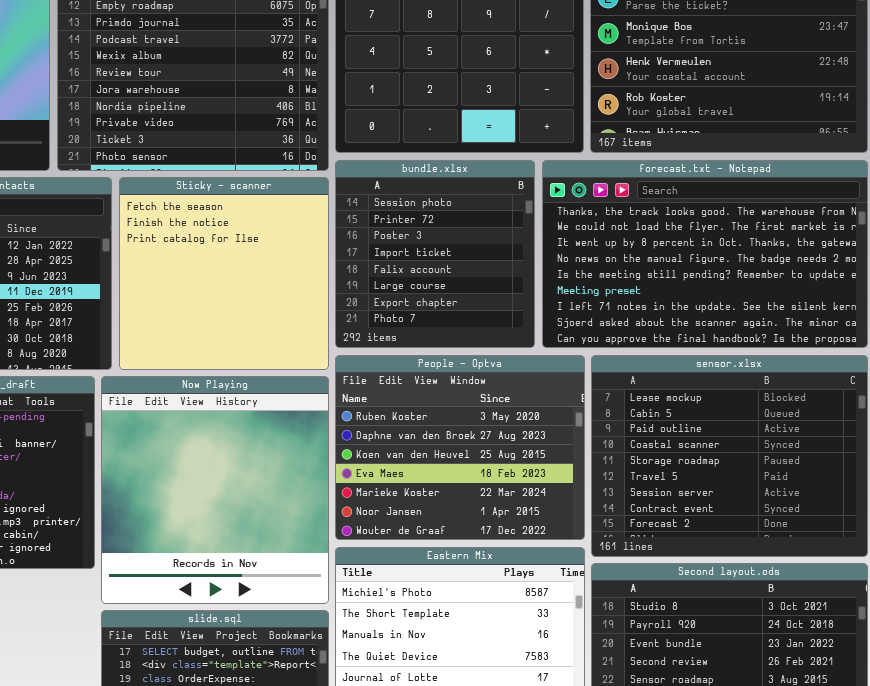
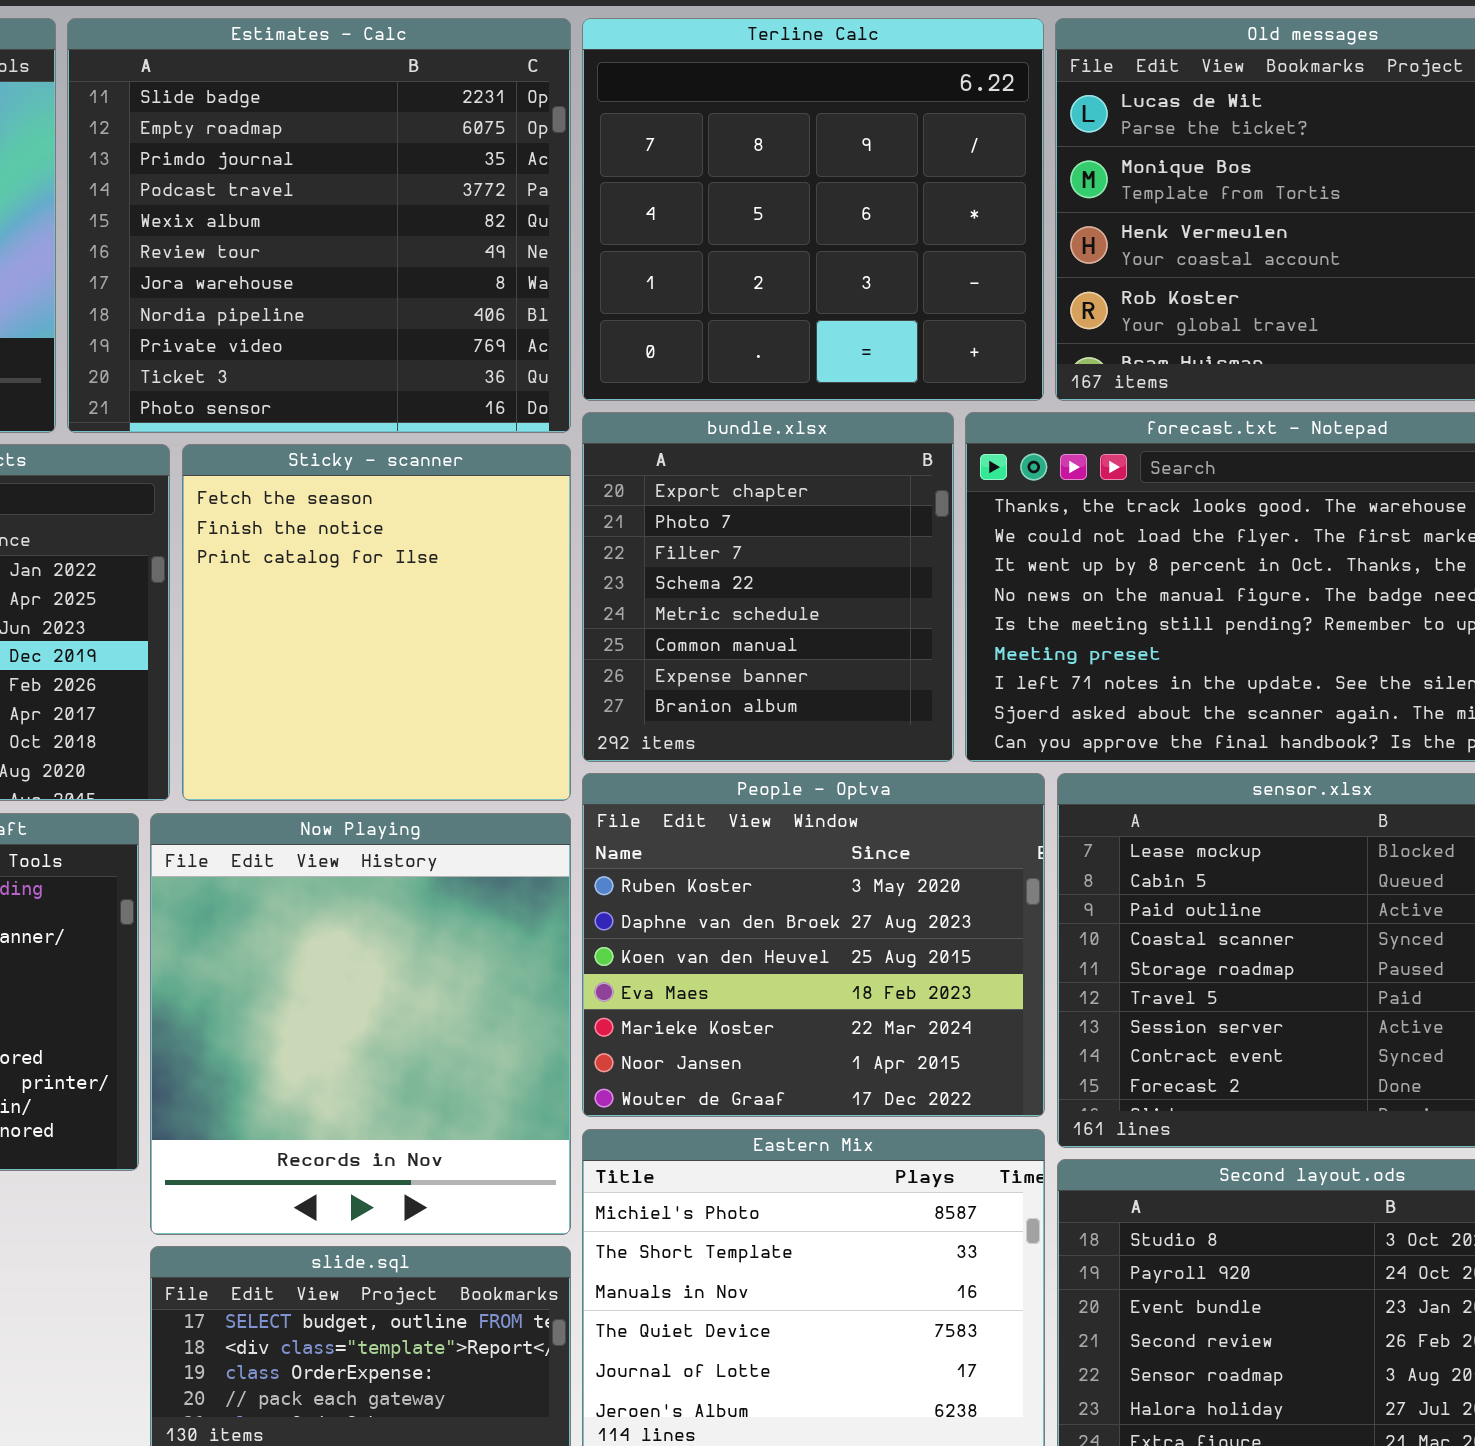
bundle.xlsx: [335,160,535,348] -> [582,412,954,762], scrolled down 6 rows

